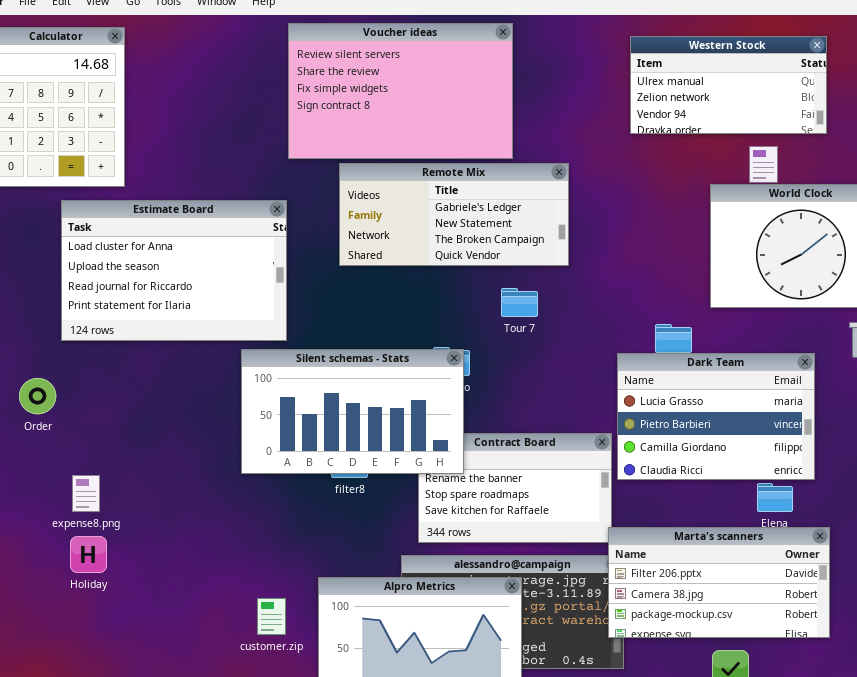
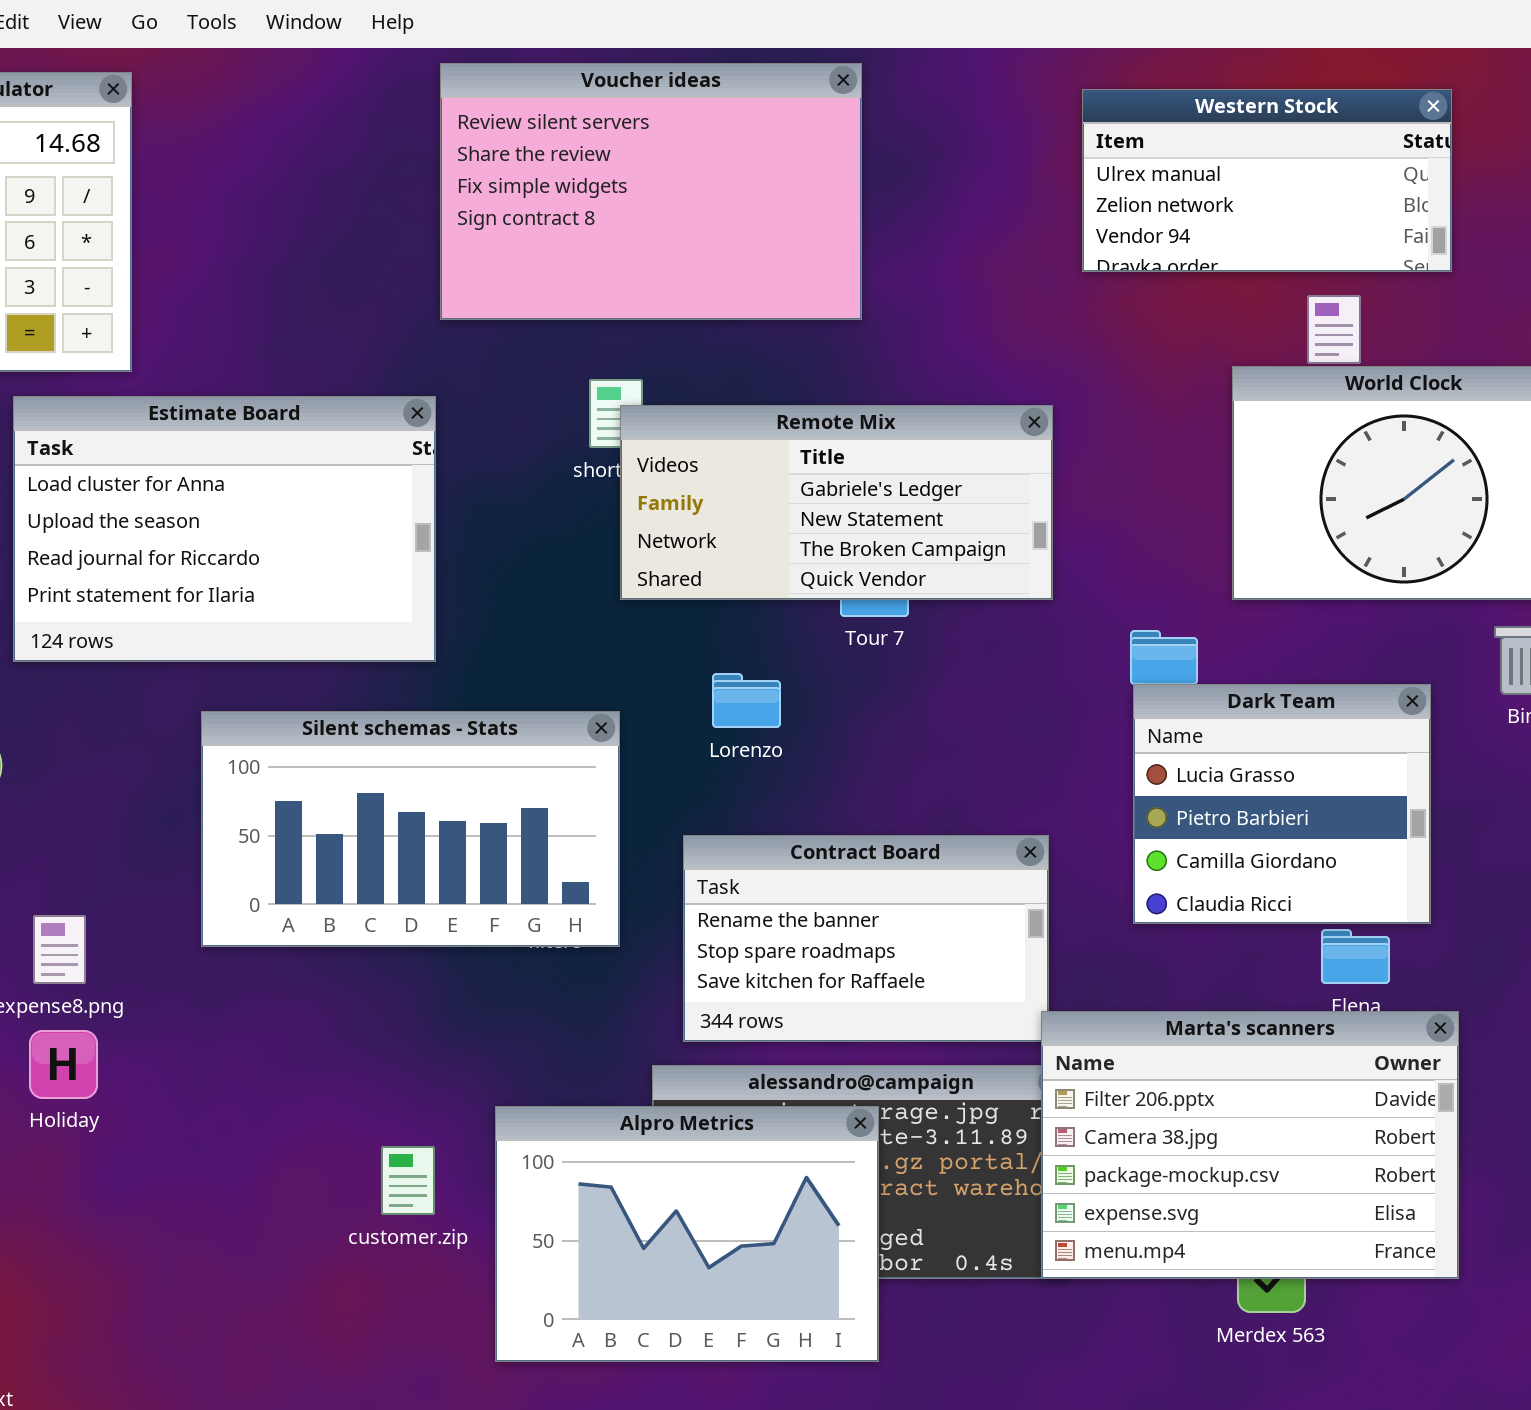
Remote Mix: [339,163,569,266] -> [620,405,1053,600], moved
Silent schemas - Stats: [241,349,464,474] -> [201,711,620,947], moved
Dark Team: [617,353,815,480] -> [1133,684,1431,924], resized
Marta's scanners: [608,527,830,638] -> [1041,1011,1459,1279], resized

